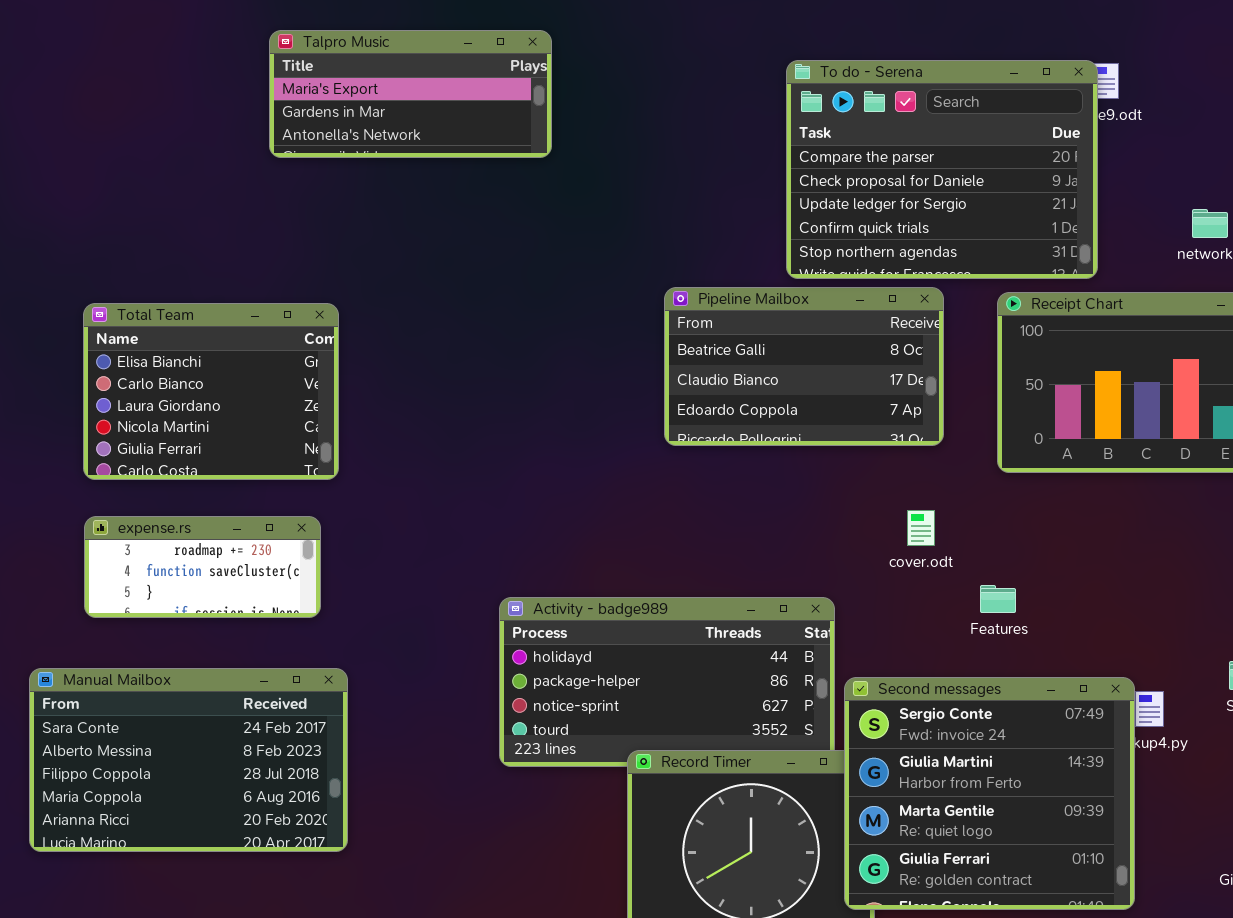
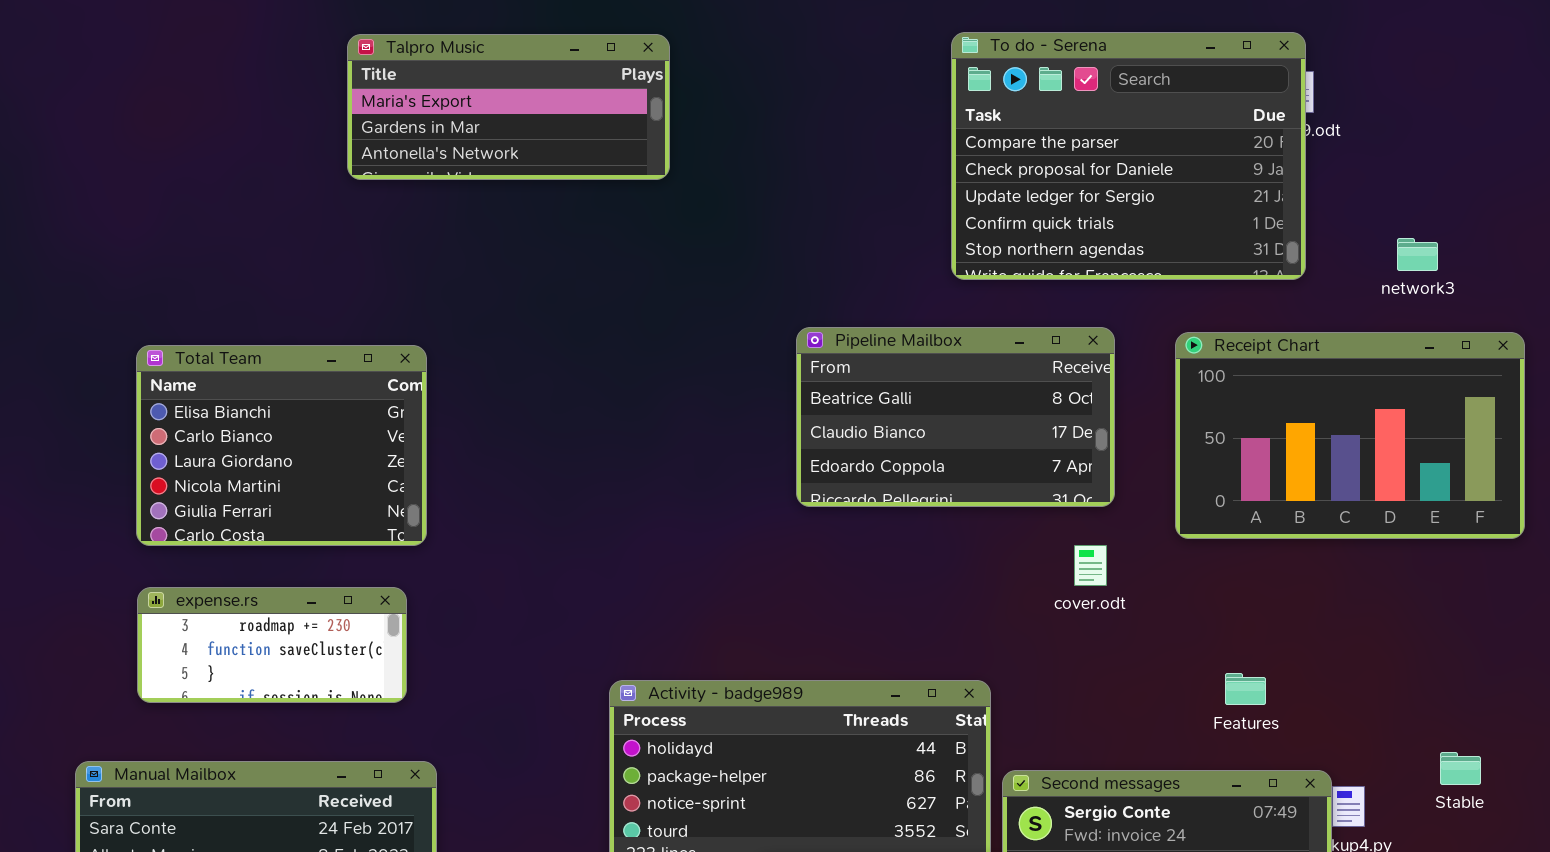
To do - Serena: [786,60,1098,279] -> [951,32,1306,280], moved
cover.odt: [907,510,935,546] -> [1074,545,1107,586], moved
Features: [980,585,1016,613] -> [1225,673,1266,705], moved

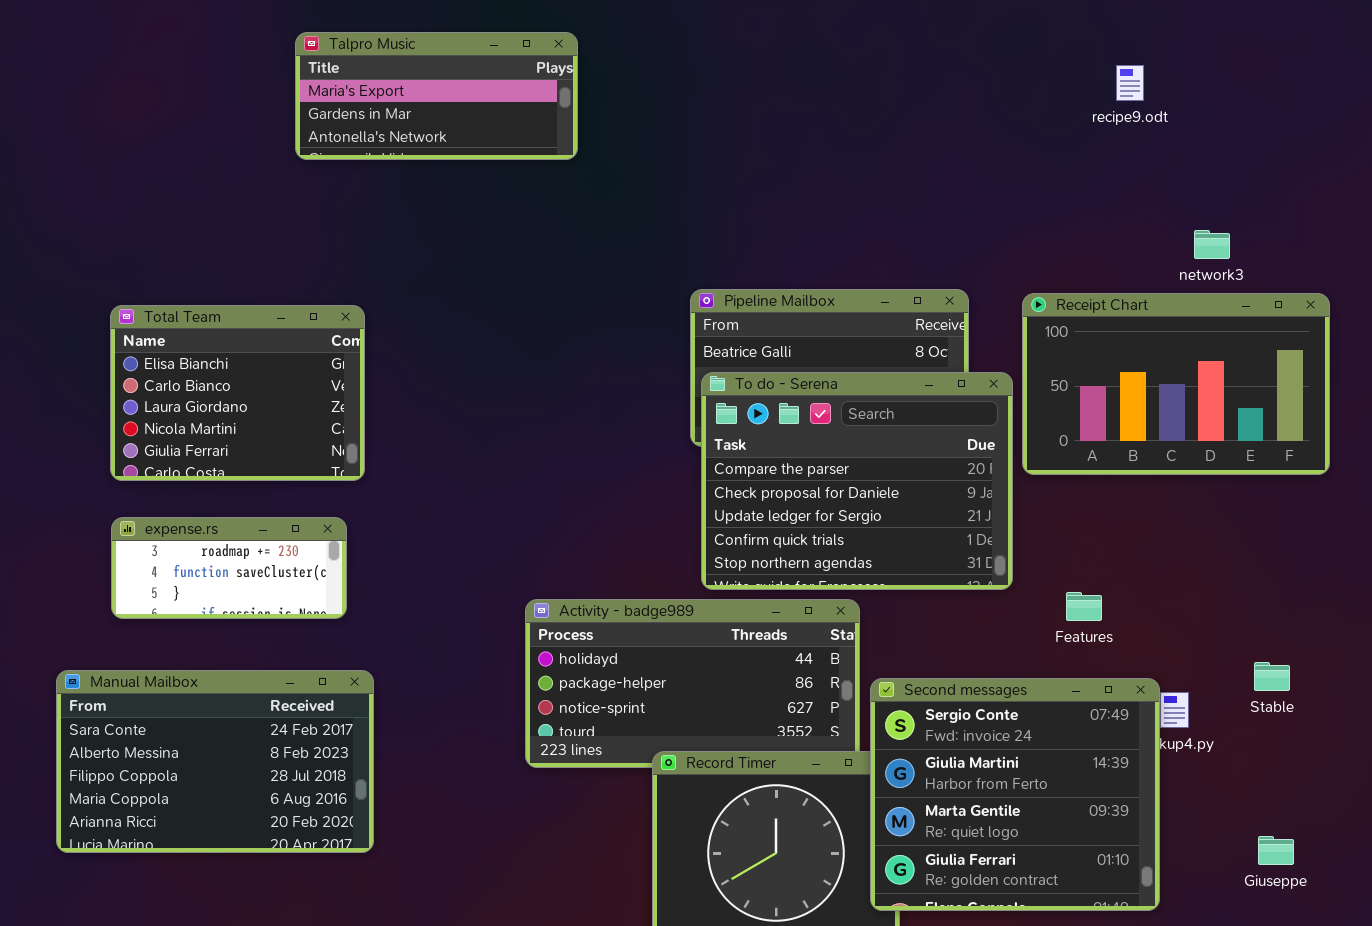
To do - Serena: [951,32,1306,280] -> [701,372,1013,590], moved
network3: [1397,238,1438,271] -> [1194,230,1230,259], moved

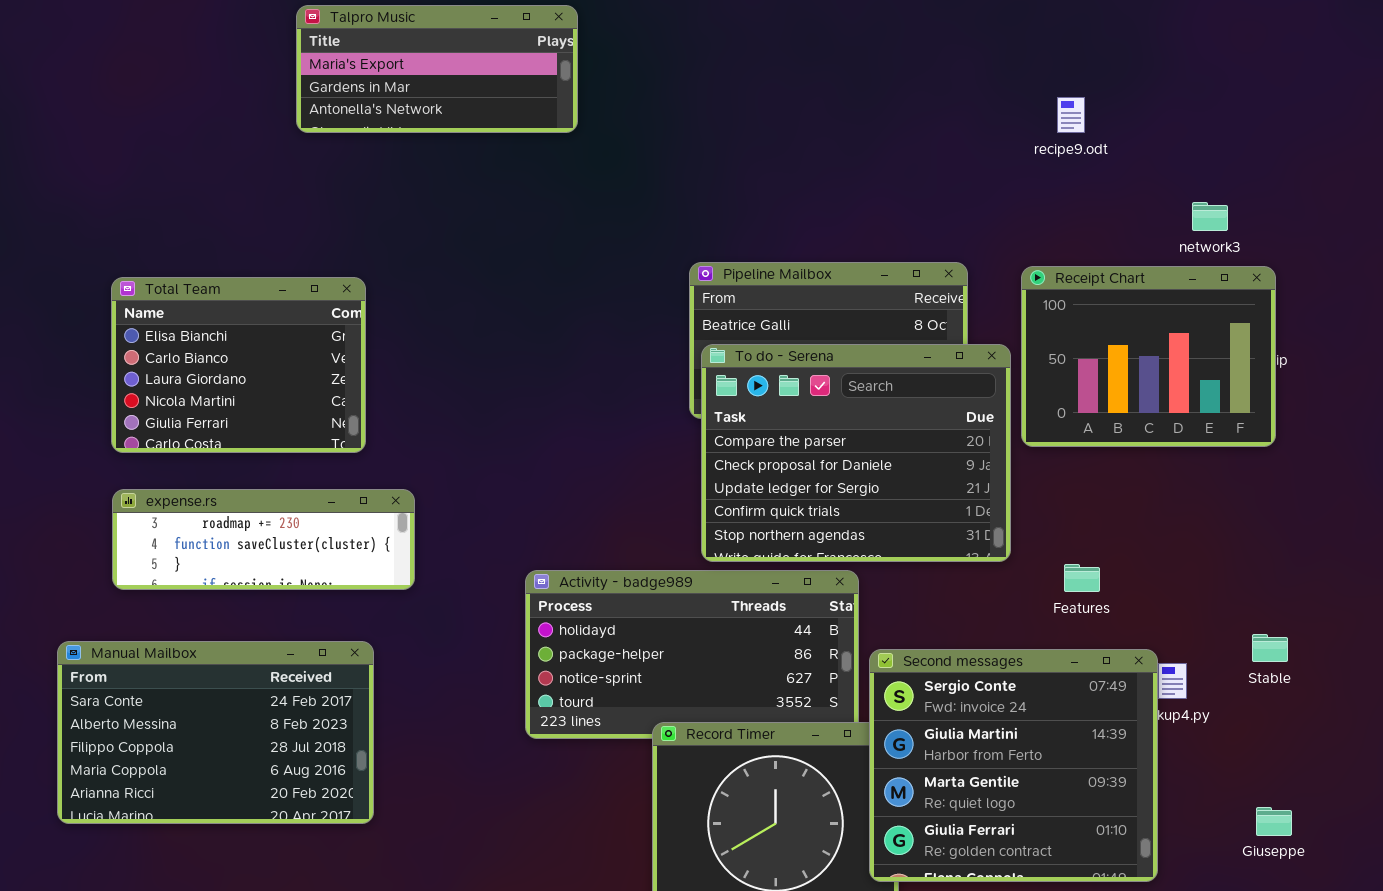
recipe9.odt: [1116,65,1144,101] -> [1057,97,1085,133], moved
Receipt Chart: [1022,293,1330,475] -> [1021,266,1276,447], resized
expense.rs: [111,517,347,619] -> [112,489,415,590], resized

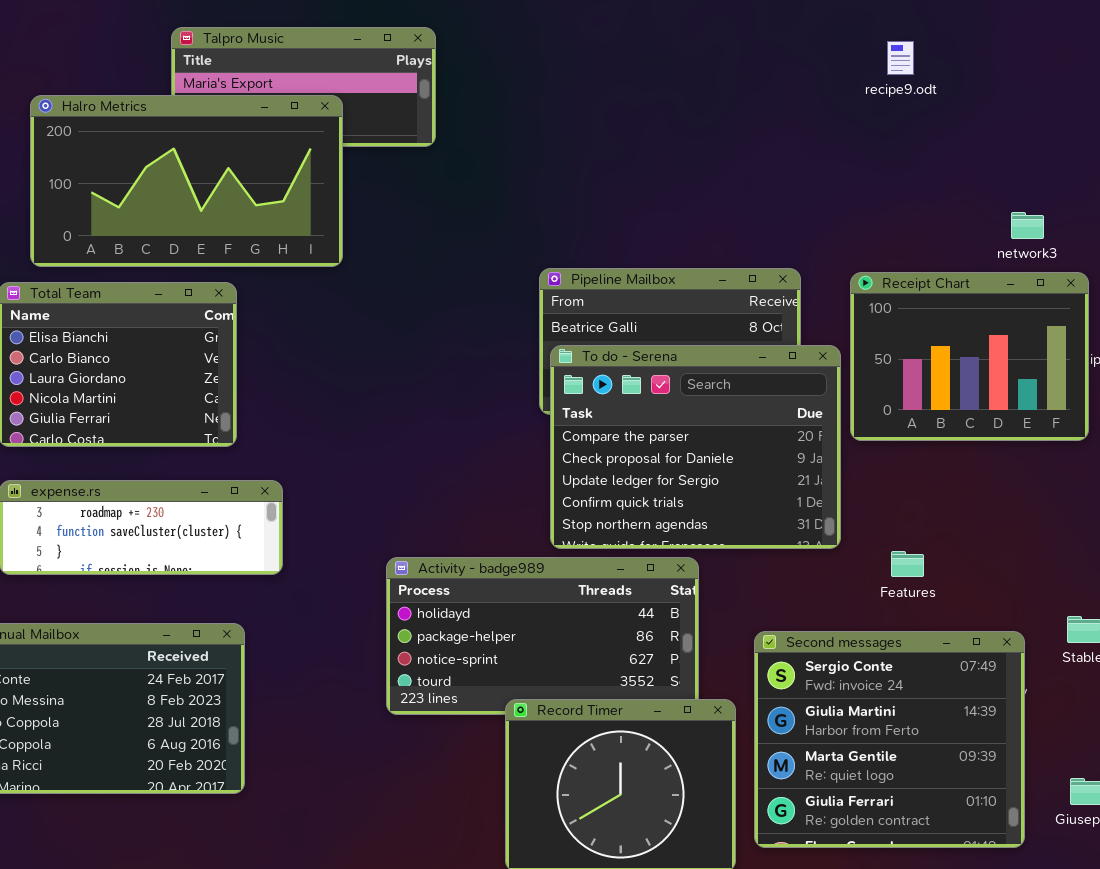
Halro Metrics: none -> [30,95,343,267], opened
recipe9.odt: [1057,97,1085,133] -> [887,41,914,75], moved
Second messages: [869,649,1158,882] -> [754,631,1025,848], moved

